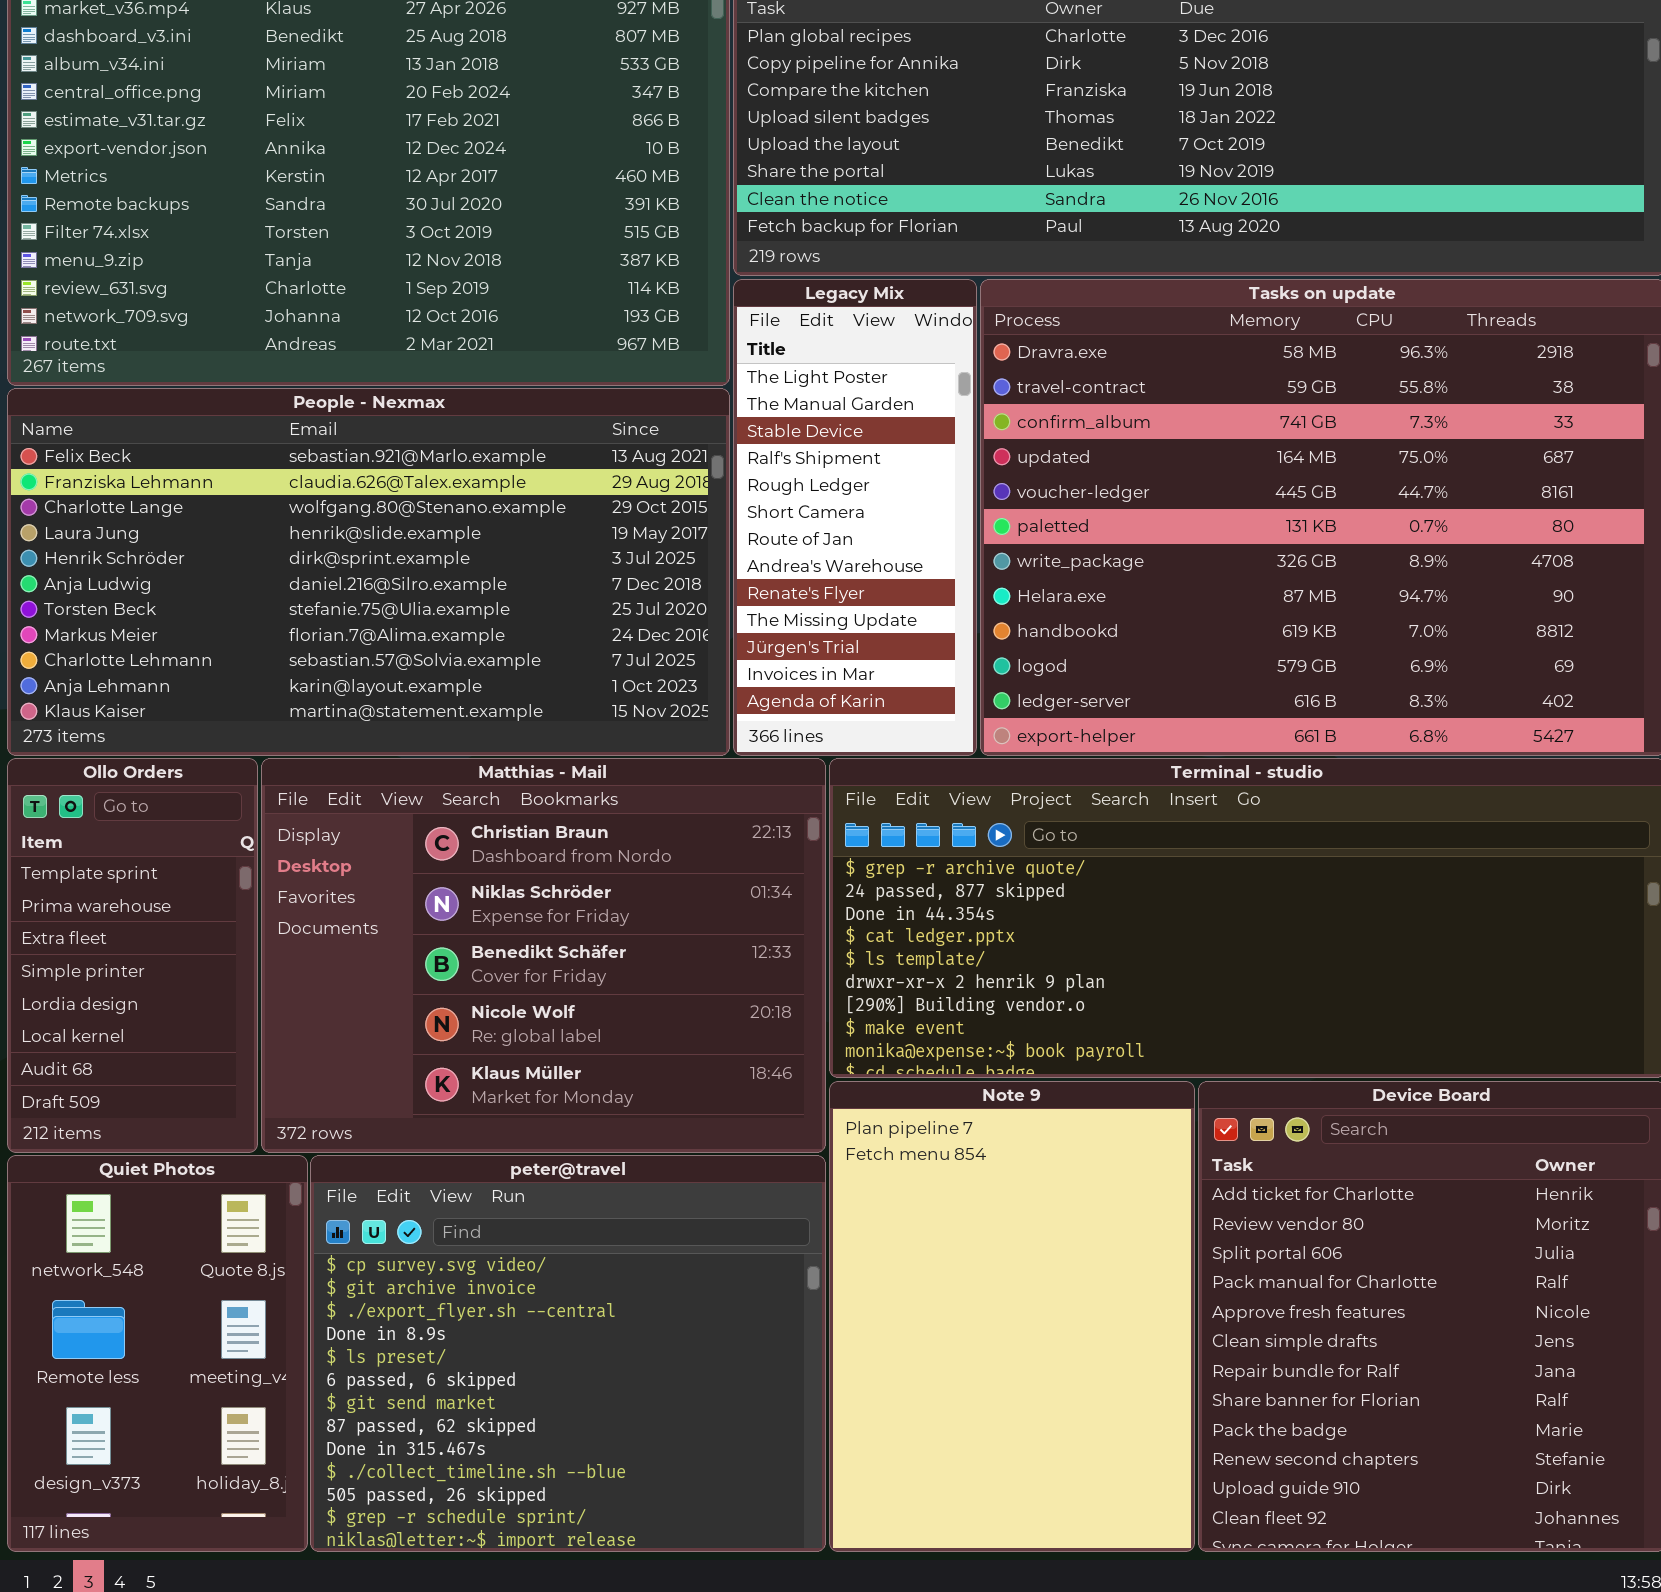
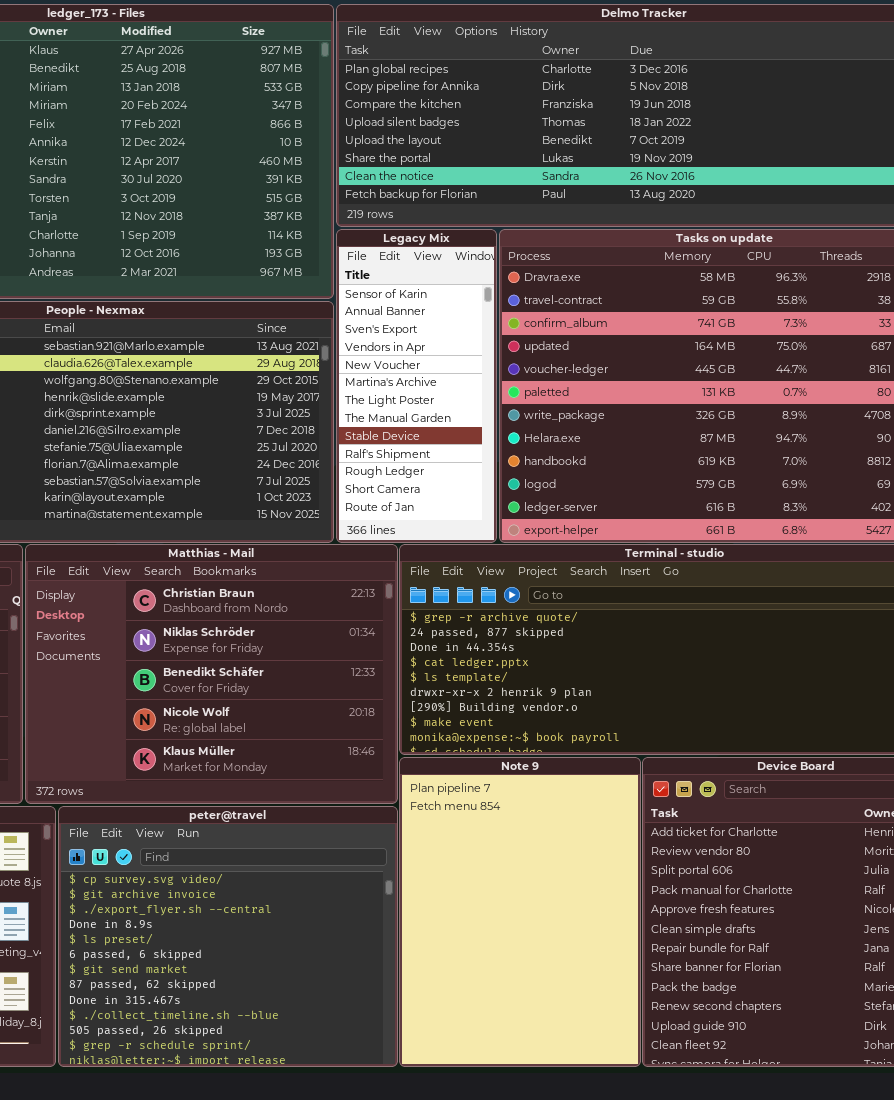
Legacy Mix: [733,279,977,756] -> [336,229,497,543], scrolled up 6 rows

